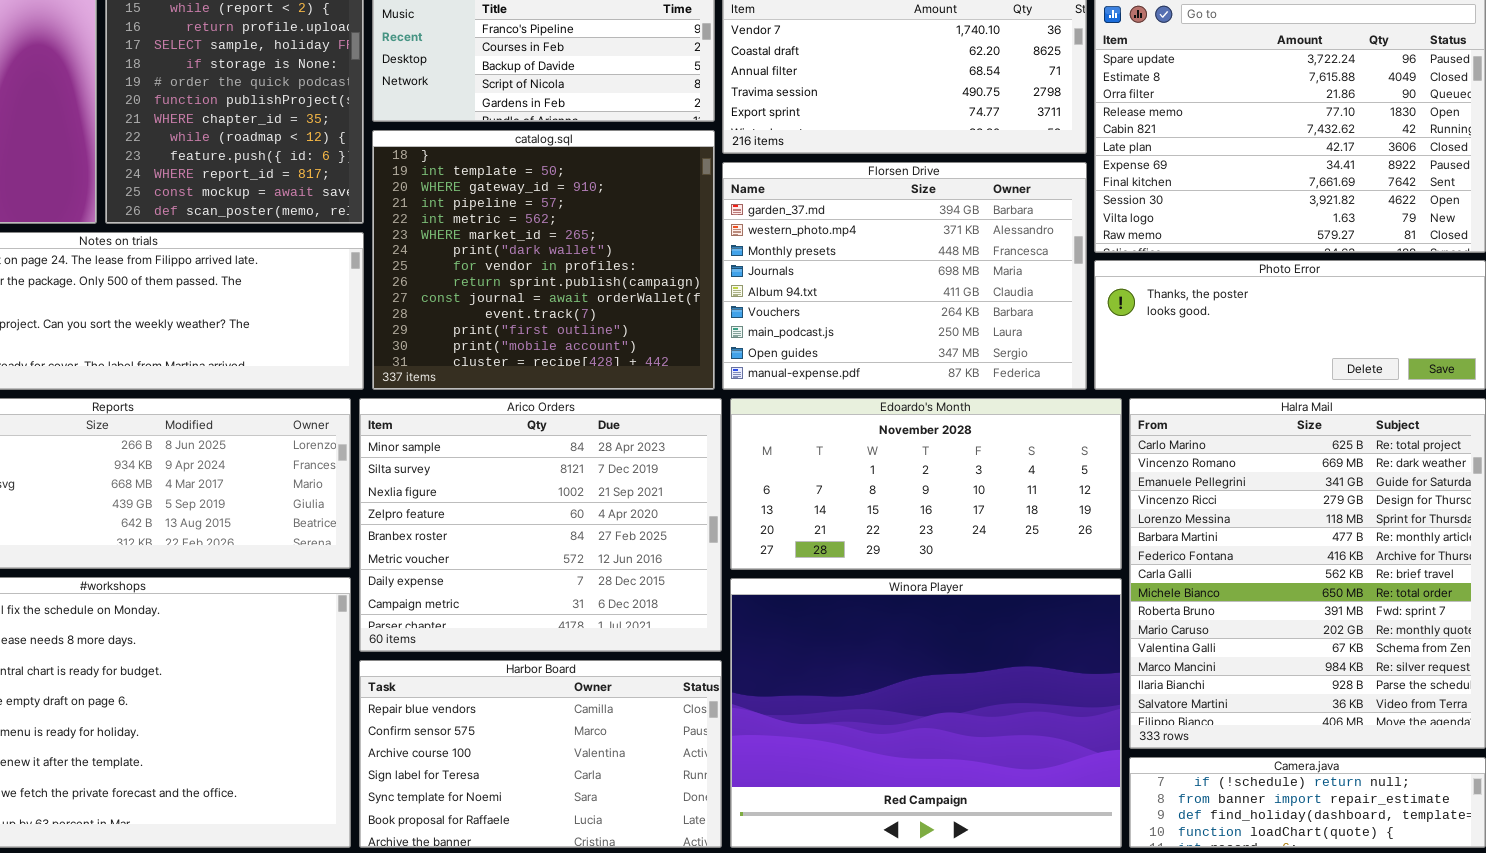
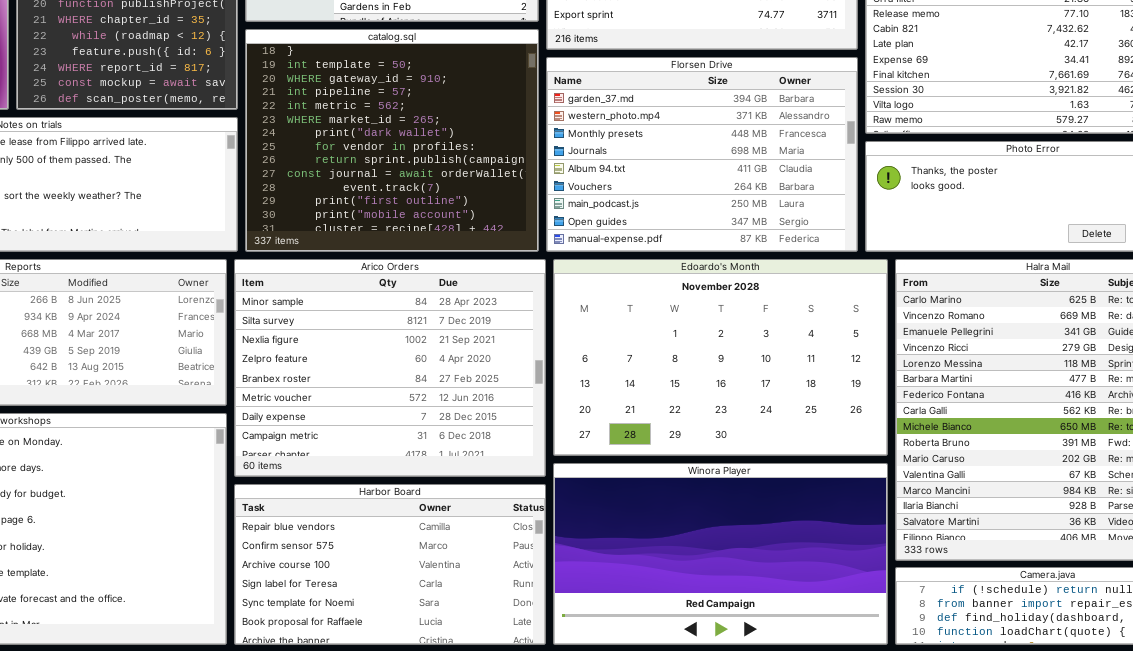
Edoardo's Month: [730,398,1122,570] -> [553,259,888,456], resized
Winora Player: [730,578,1122,848] -> [553,463,888,645], resized

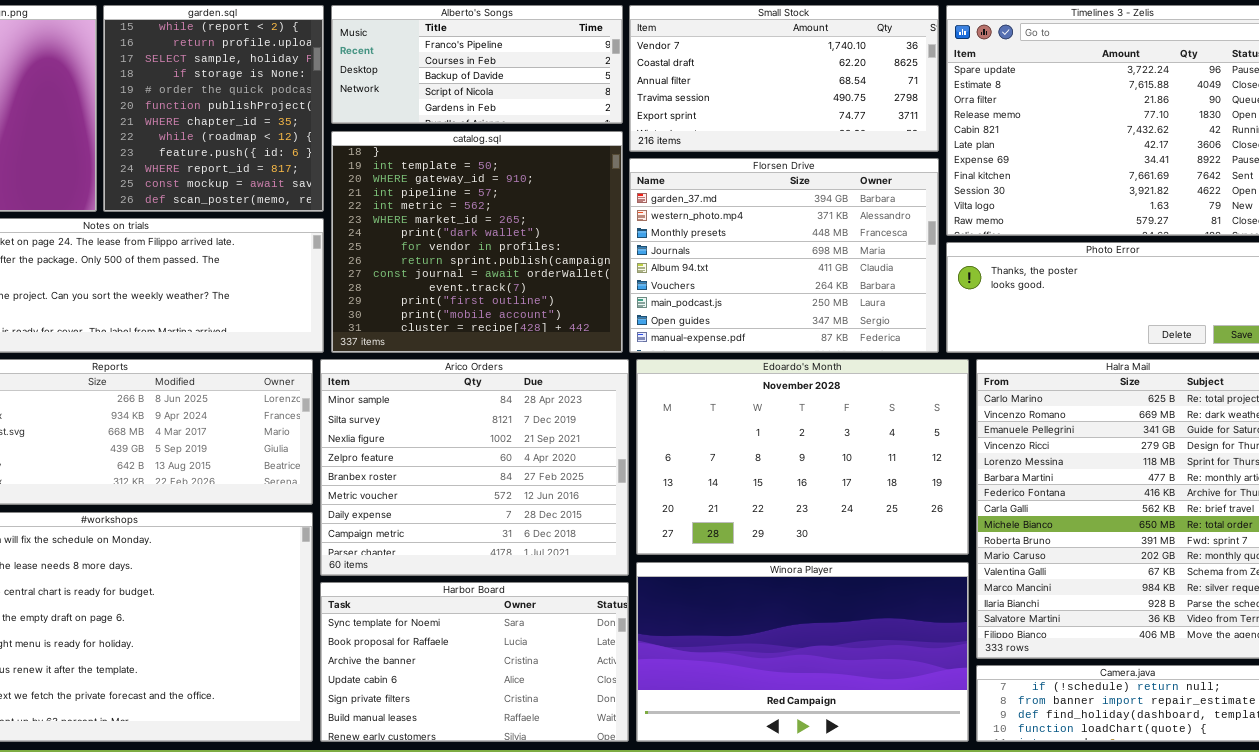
Harbor Board: [234,484,546,645] -> [320,582,629,742], scrolled down 4 rows

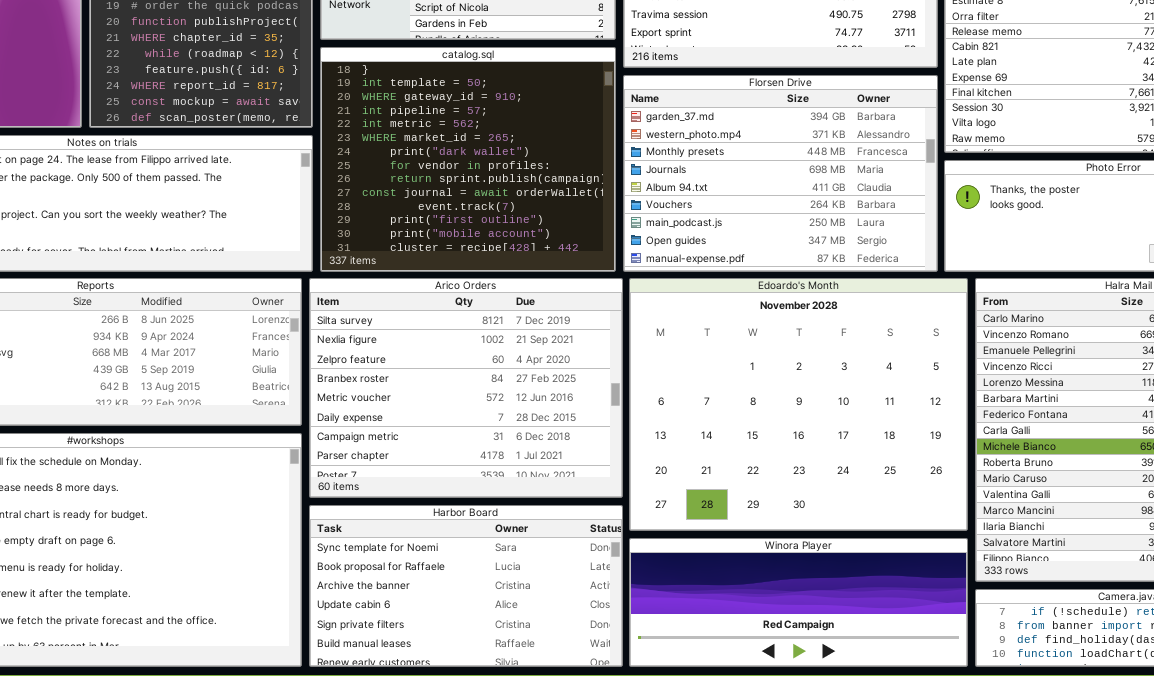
Arico Orders: [320,359,629,576] -> [309,278,623,498], scrolled down 1 row
Edoardo's Month: [636,359,969,555] -> [629,278,968,531], resized
Winora Player: [636,562,969,742] -> [629,538,968,667], resized

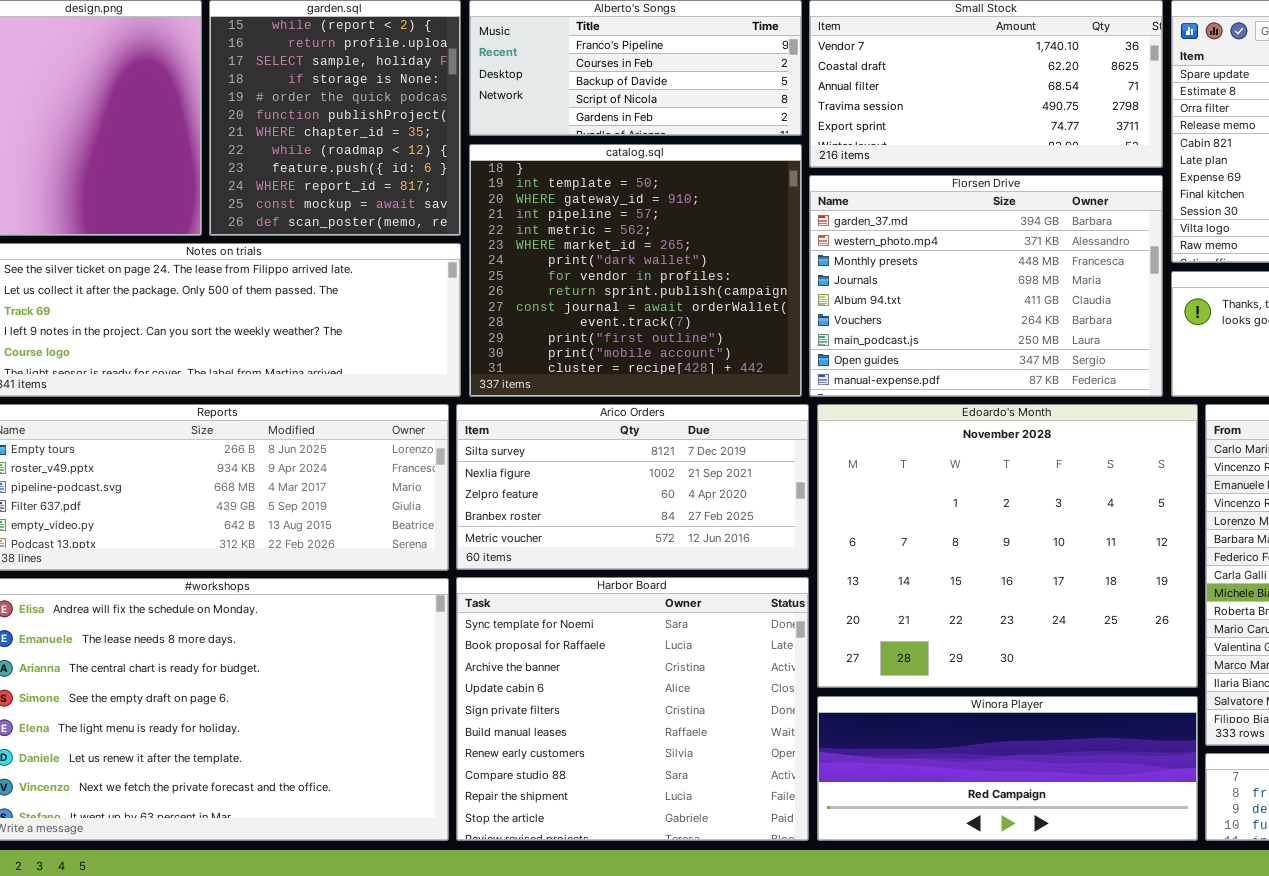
Arico Orders: [309,278,623,498] -> [456,404,809,570], resized
Harbor Board: [309,505,623,667] -> [456,577,809,841], resized

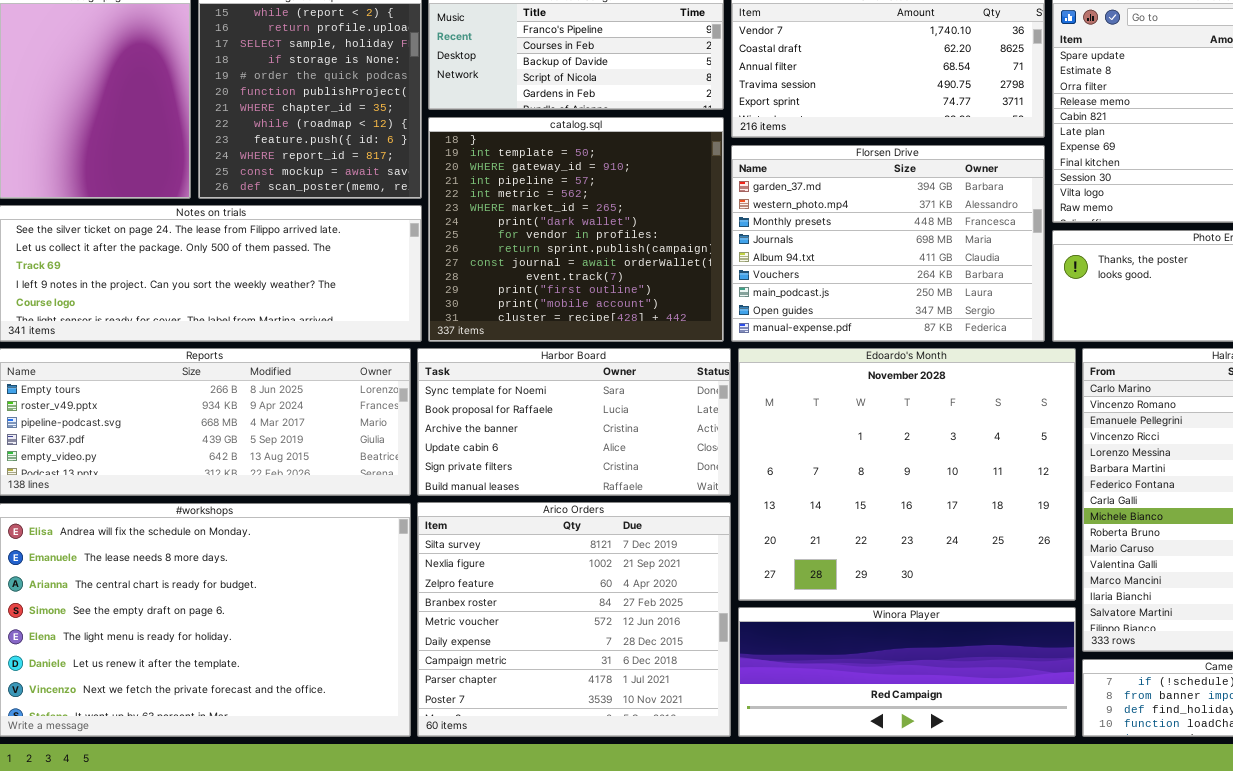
Arico Orders: [456,404,809,570] -> [417,502,731,737], moved, resized
Harbor Board: [456,577,809,841] -> [417,348,731,496], moved, resized

